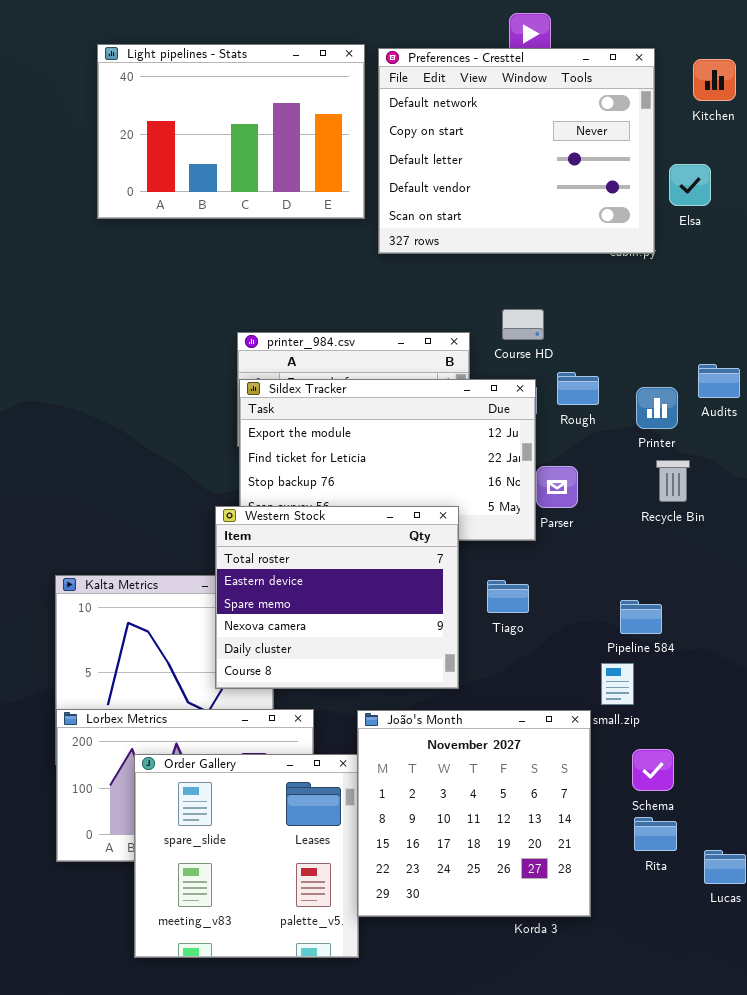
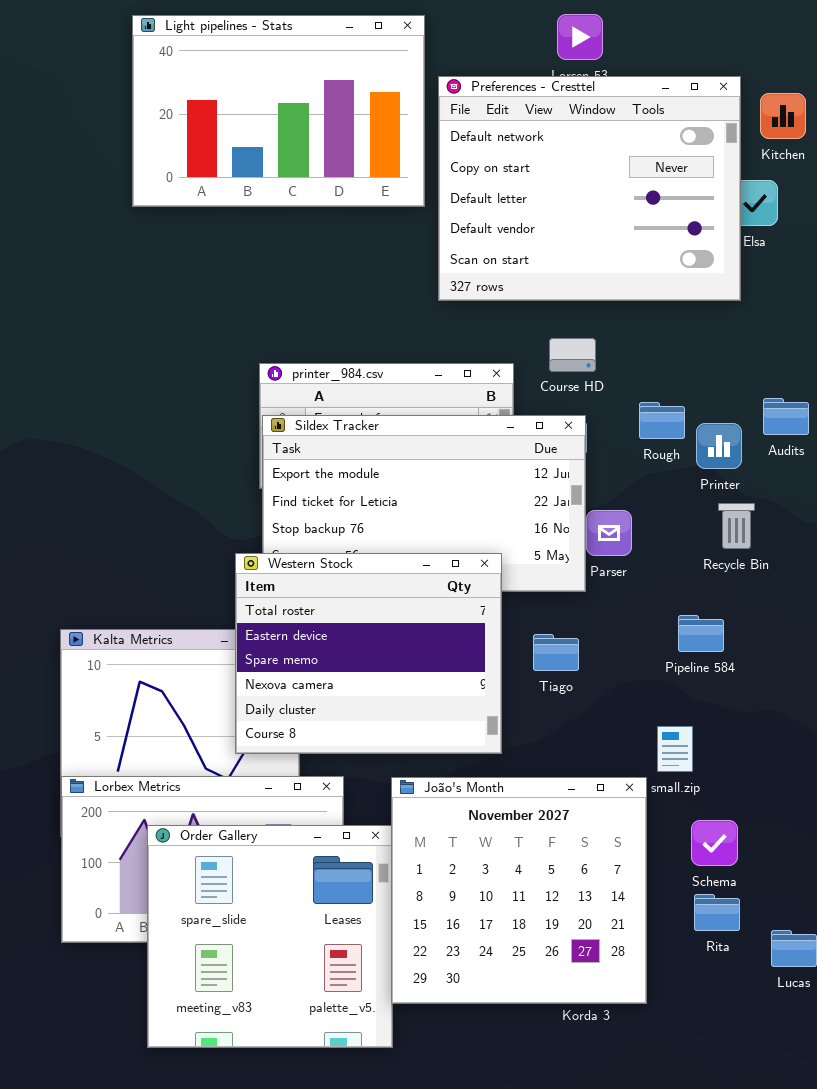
Light pipelines - Stats: [97,44,365,219] -> [132,15,425,207], moved
Preferences - Cresttel: [378,48,655,254] -> [438,76,741,301], moved
Kitchen: [693,59,736,101] -> [760,93,806,139], moved
Rough: [557,372,599,405] -> [639,402,685,439], moved
Pipeline 584: [620,600,662,634] -> [678,615,724,652], moved

